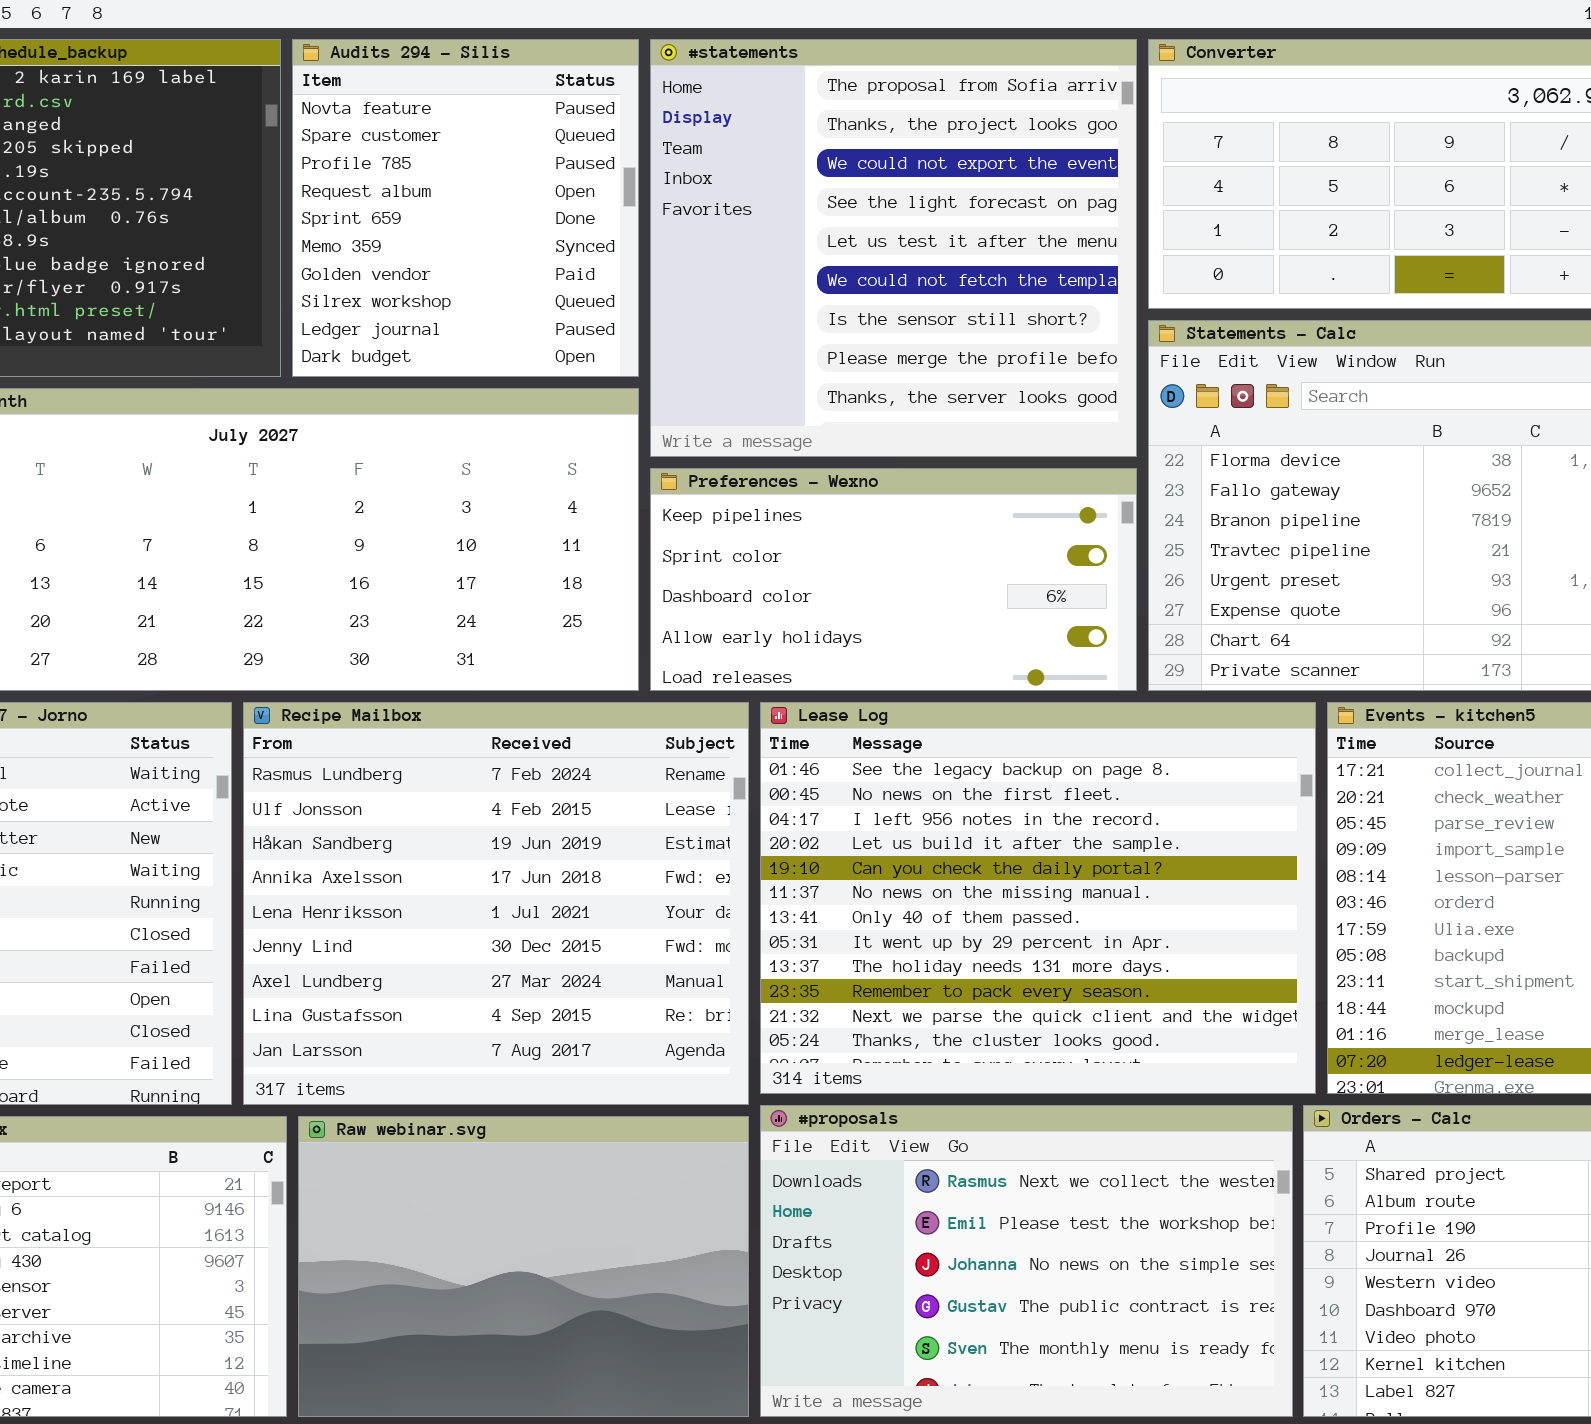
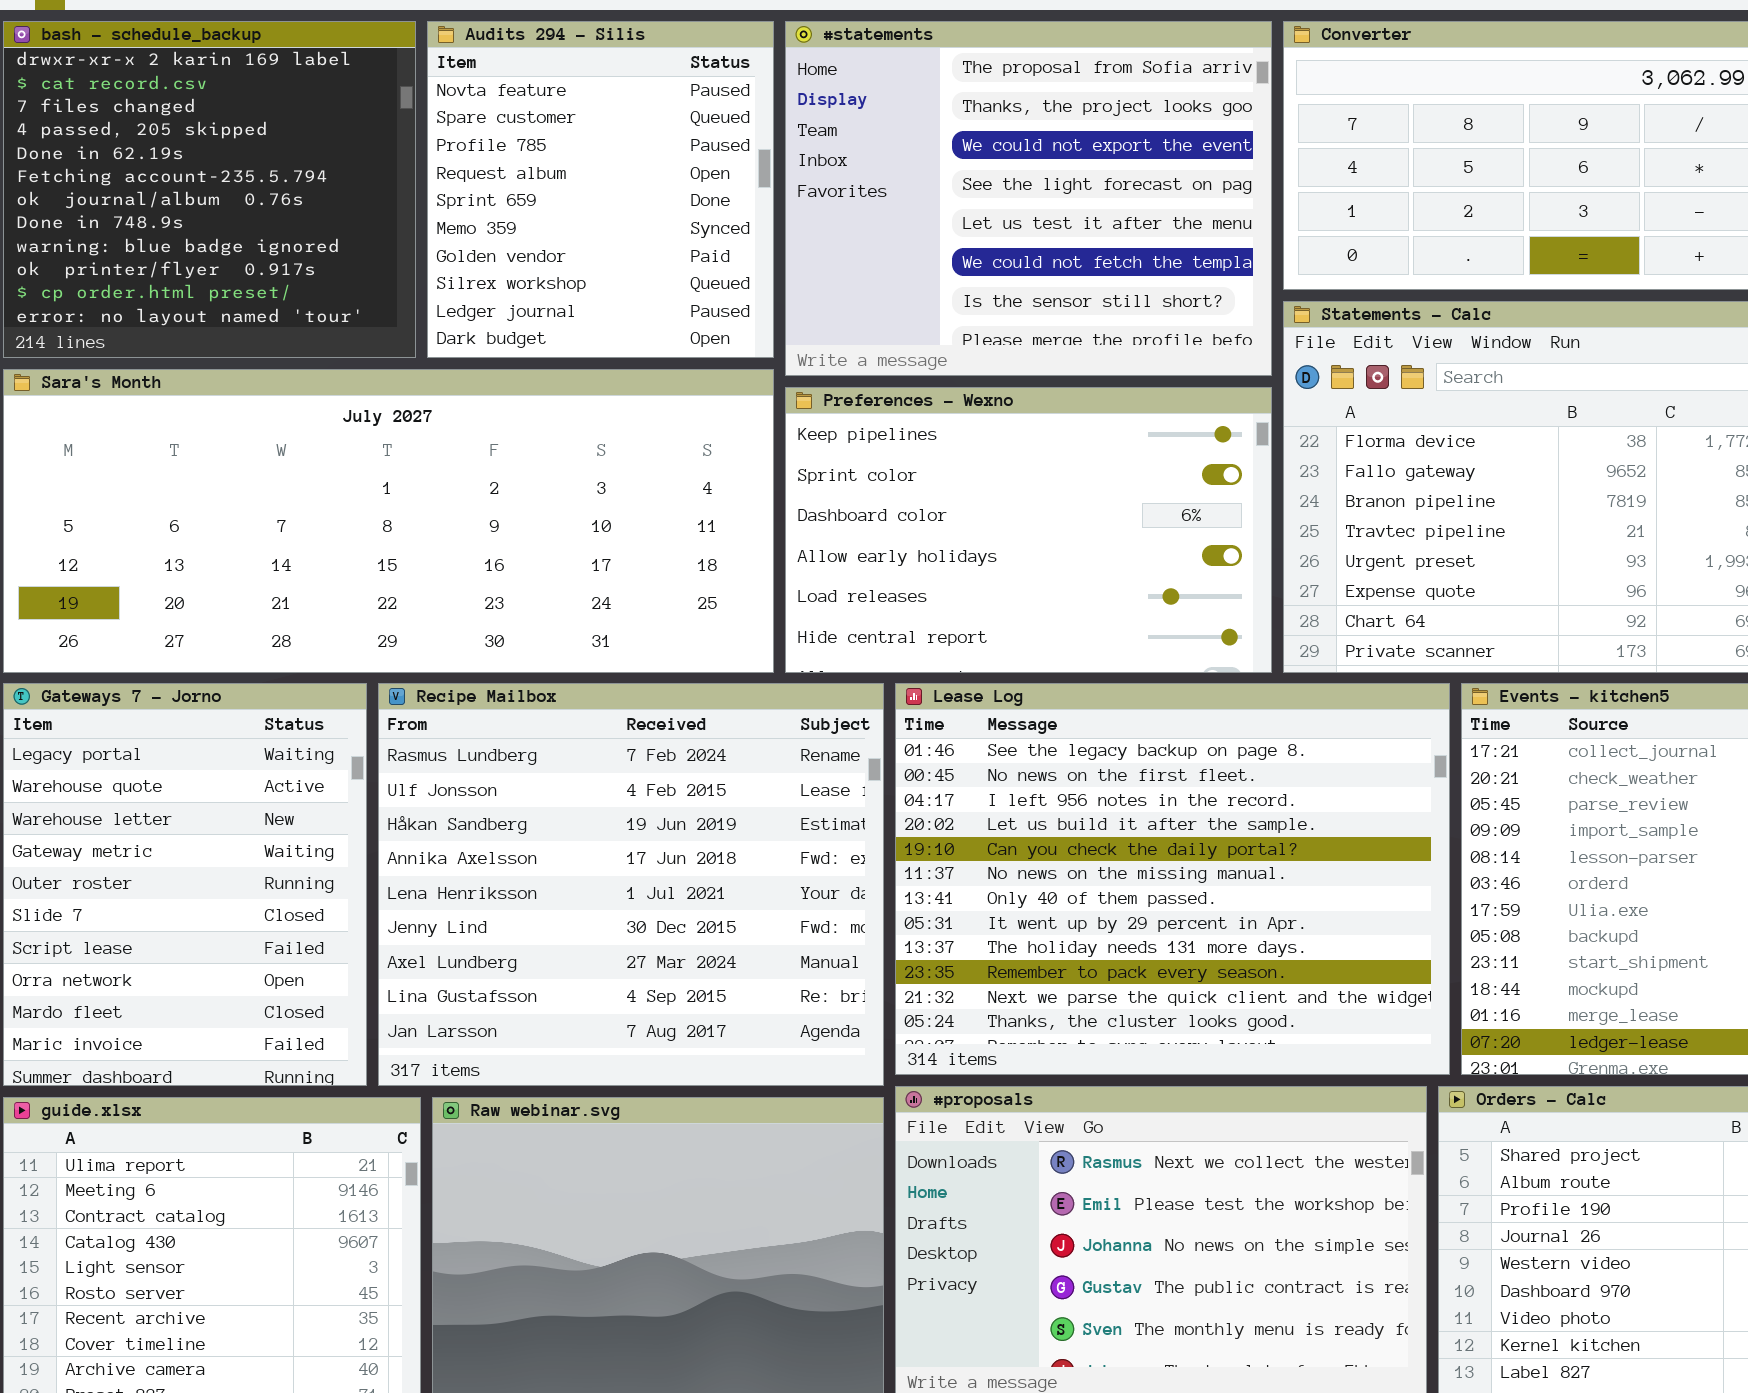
#statements: [650,39,1137,457] -> [785,21,1272,376], resized
Preferences - Wexno: [650,468,1137,691] -> [785,387,1272,673], resized

